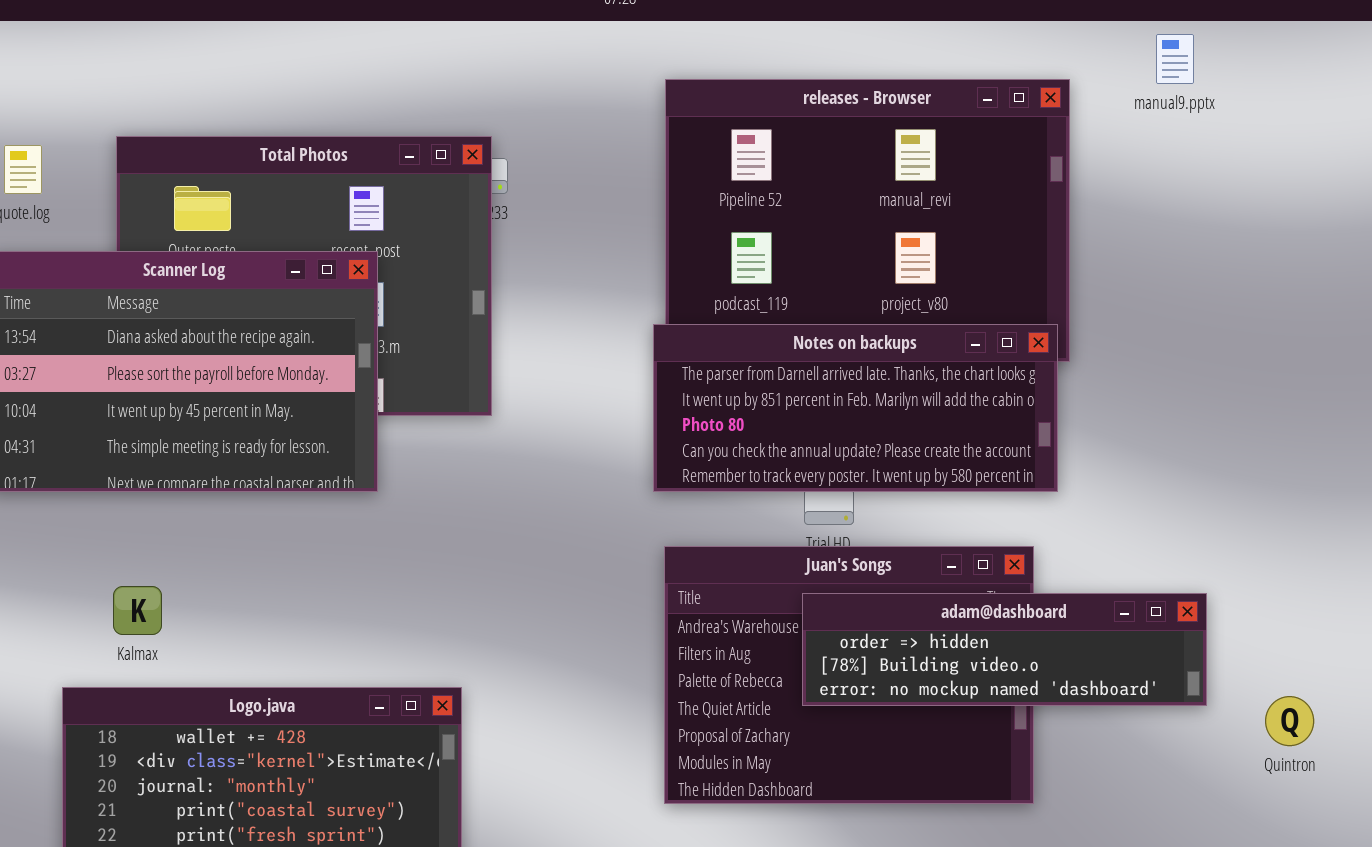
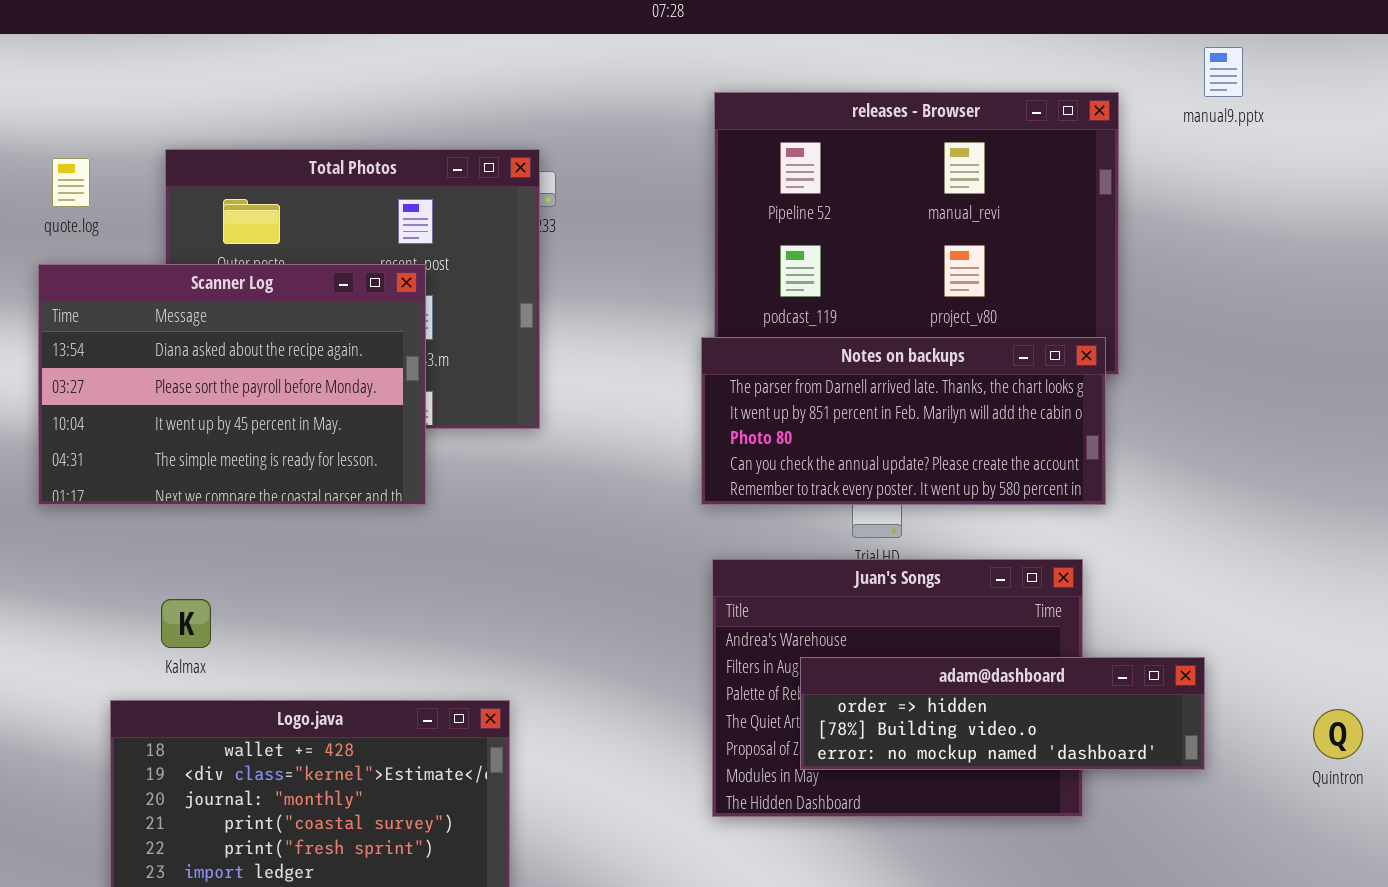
adam@dashboard: [802,593,1207,706] -> [800,657,1205,770], moved

